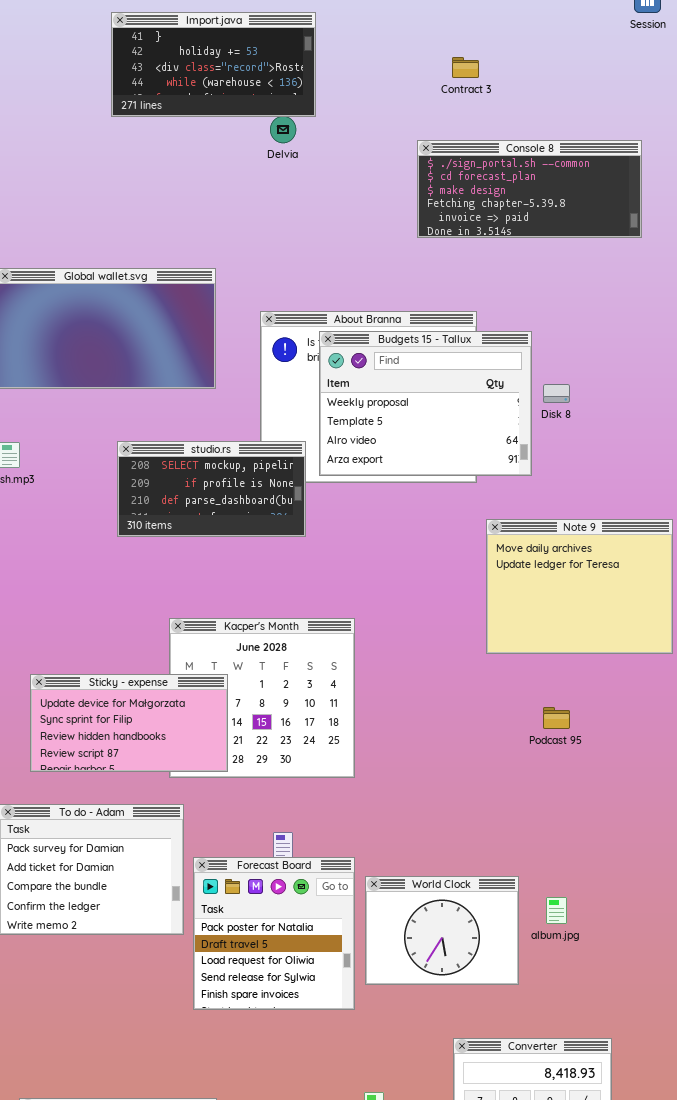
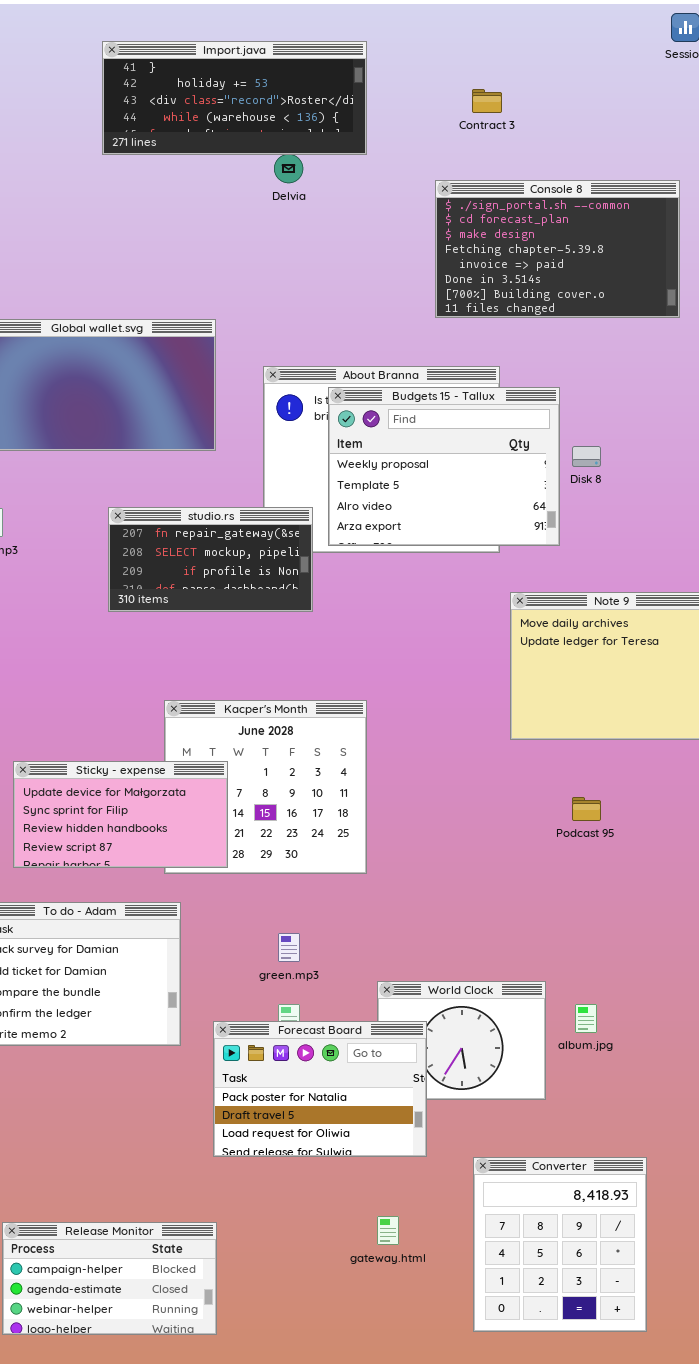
Import.java: [111,12,316,117] -> [102,41,367,155], resized
Console 8: [417,140,642,238] -> [435,180,680,318], resized
studio.rs: [117,441,306,537] -> [108,507,313,612], scrolled up 1 row
Forecast Board: [193,857,355,1010] -> [213,1021,427,1157], moved, resized

